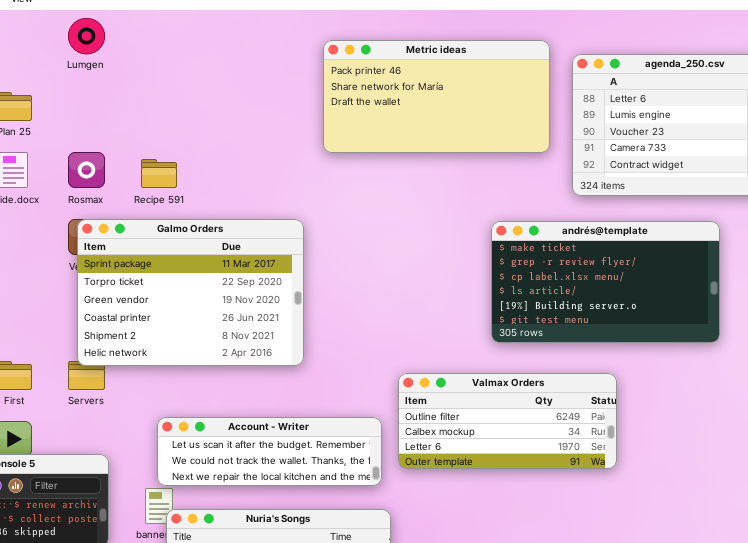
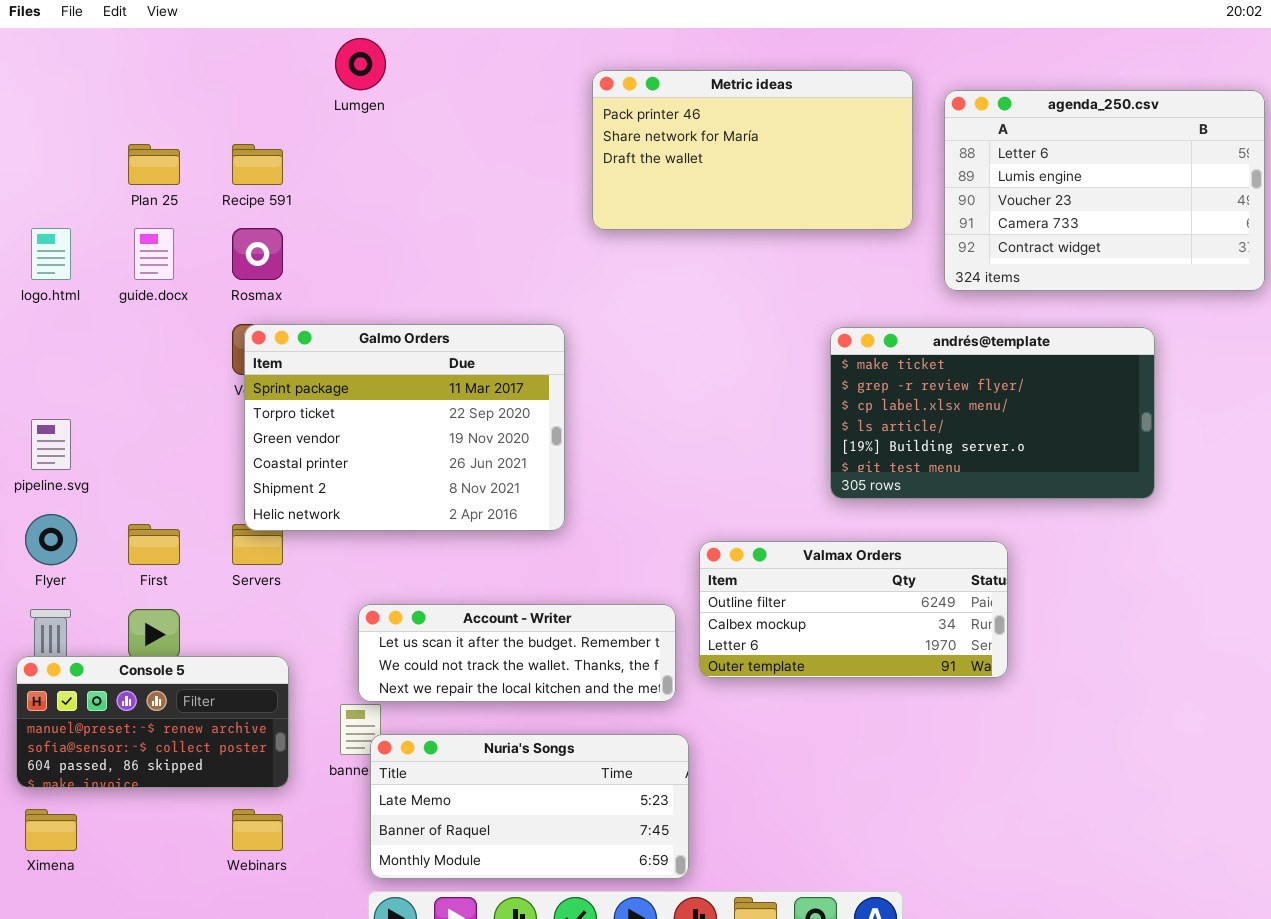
Lumgen: [68,18,105,54] -> [335,38,386,90], moved
Recipe 591: [141,159,177,188] -> [232,144,283,185], moved

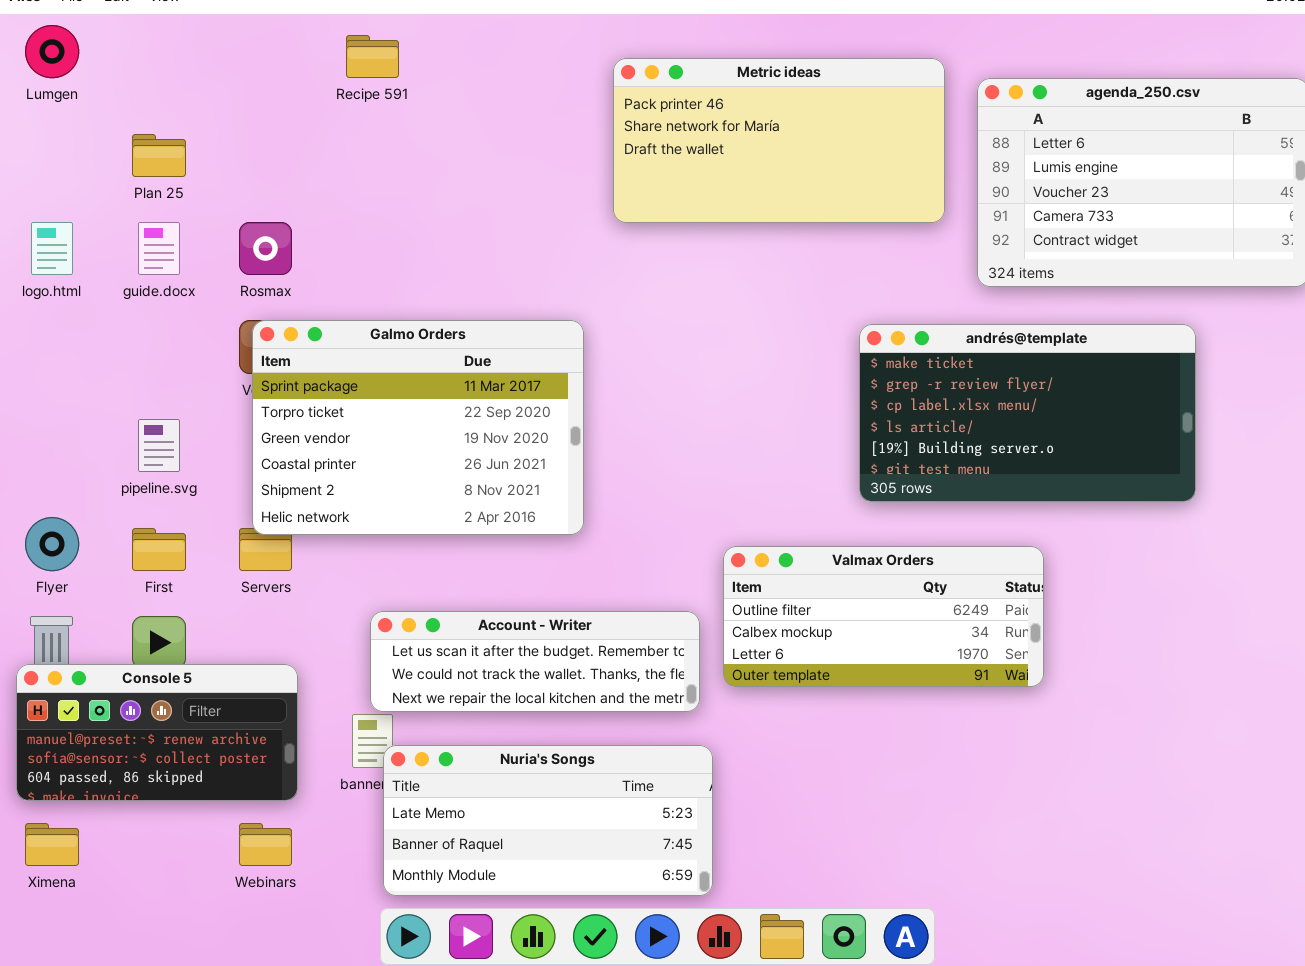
Lumgen: [335,38,386,90] -> [25,25,79,78], moved
Recipe 591: [232,144,283,185] -> [346,35,399,78], moved
pipeline.svg: [31,419,71,470] -> [138,419,180,472], moved

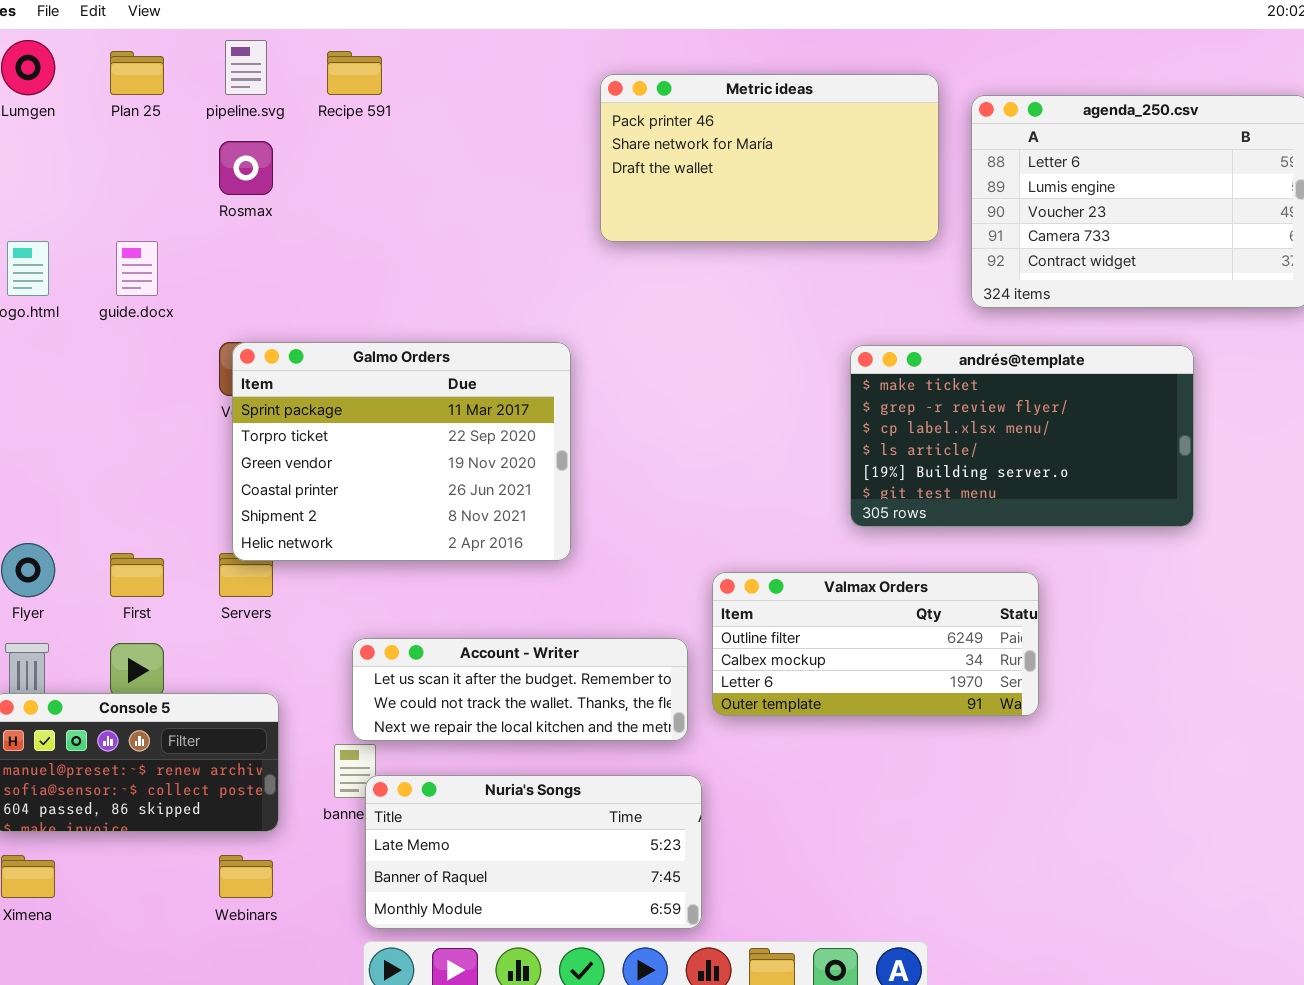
Plan 25: [132,134,186,177] -> [110,51,164,95], moved
Rosmax: [239,222,292,275] -> [219,141,273,195], moved
pipeline.svg: [138,419,180,472] -> [225,40,267,95], moved

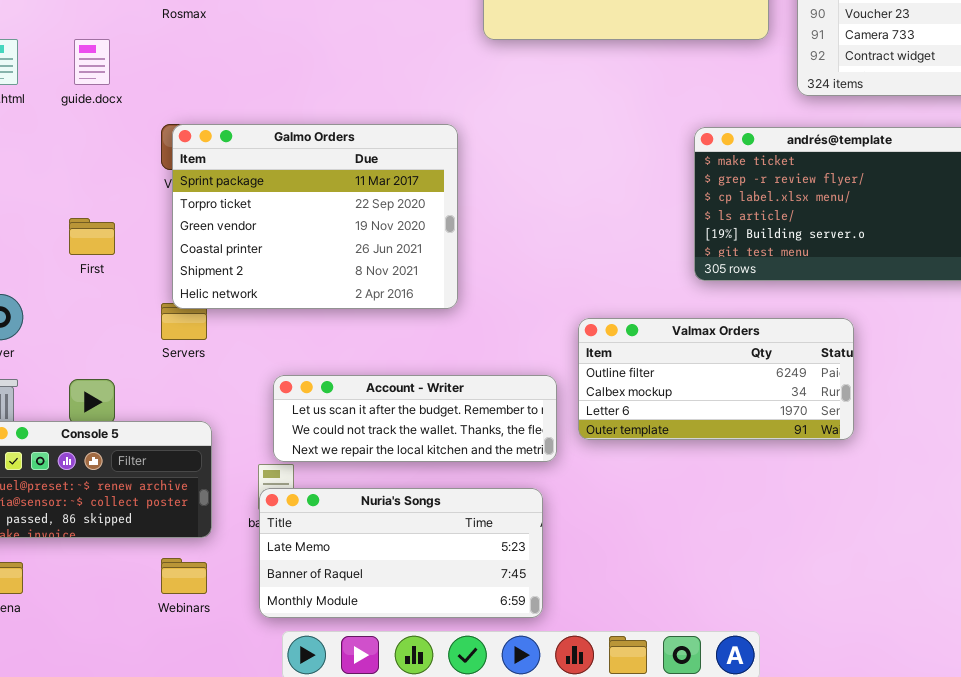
First: [110,553,164,597] -> [69,218,115,255], moved
Nuria's Songs: [365,775,702,929] -> [259,488,543,618], moved

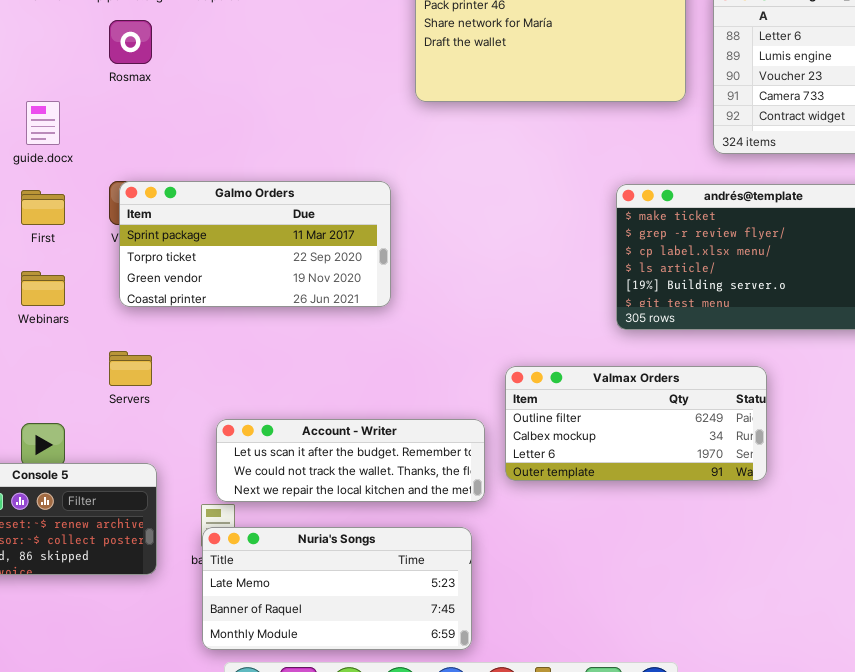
Galmo Orders: [172,124,458,309] -> [119,181,391,307], resized
First: [69,218,115,255] -> [21,190,65,225], moved
Webinars: [161,558,207,594] -> [21,271,65,306], moved

